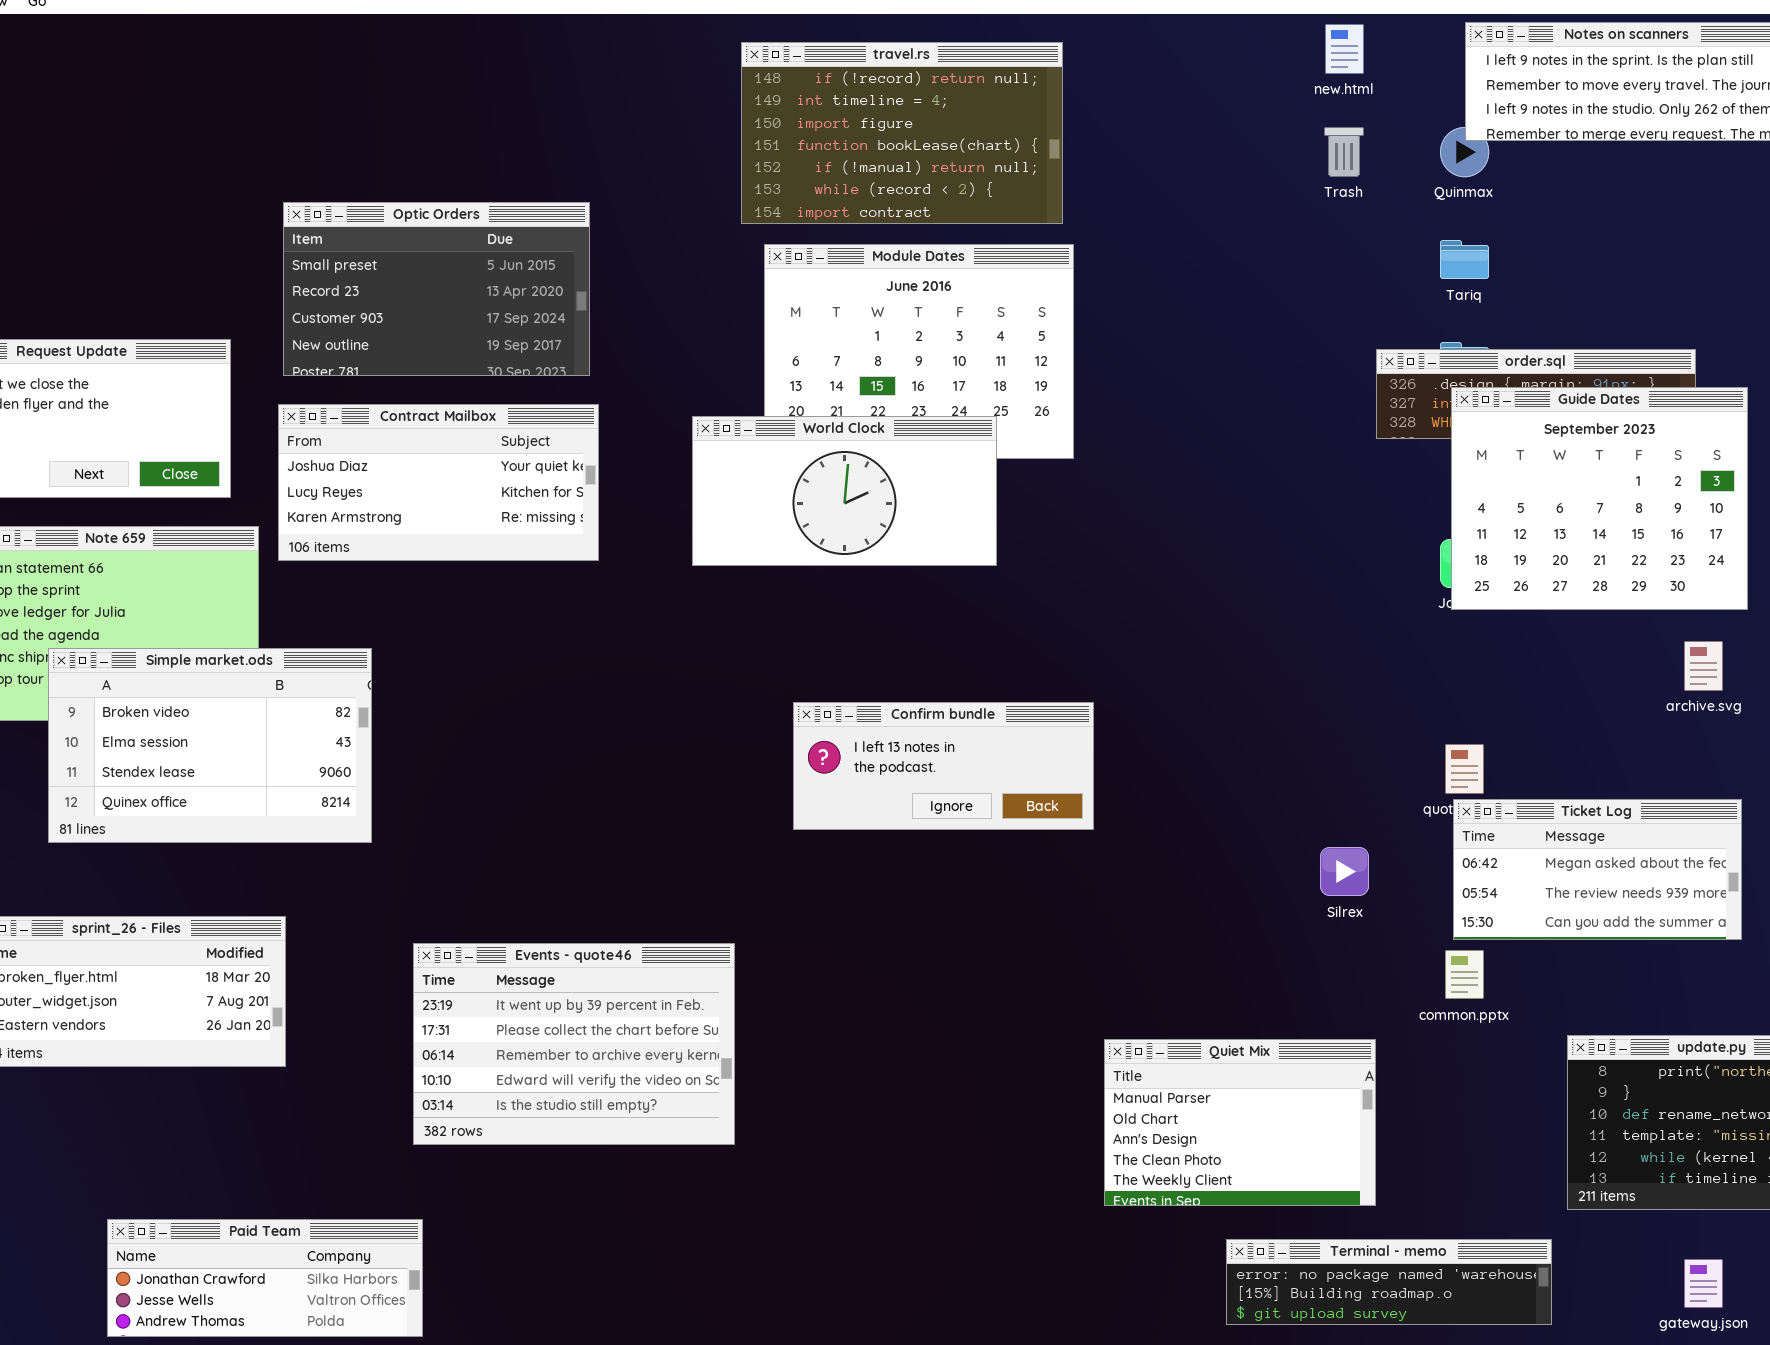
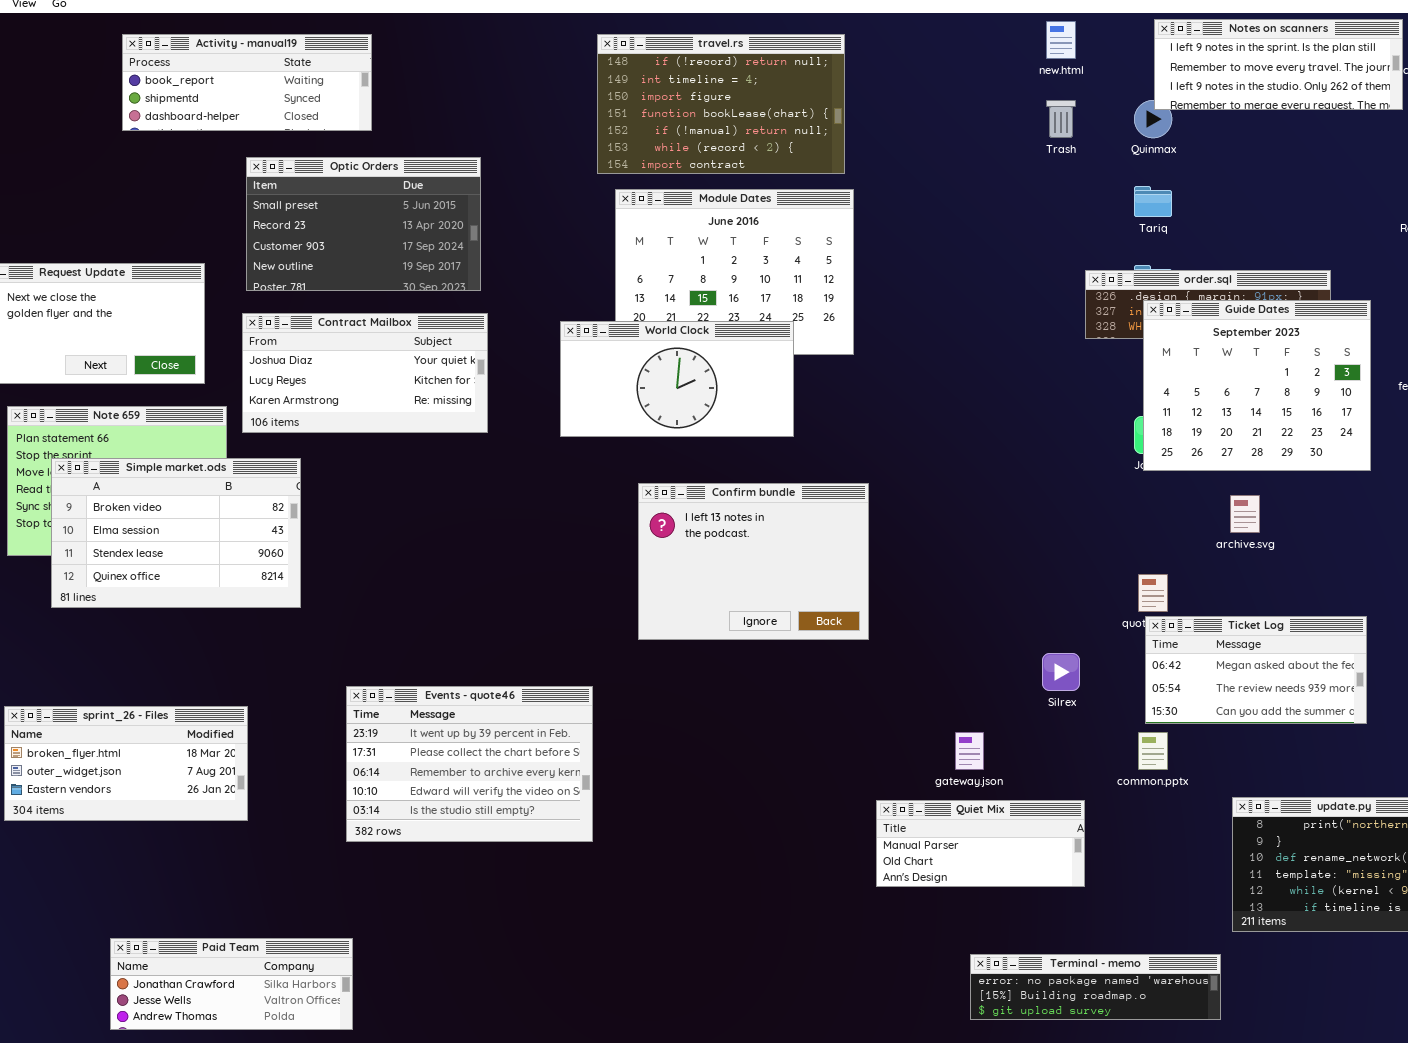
Activity - manual19: none -> [122,34,372,131], opened
archive.svg: [1684,641,1723,691] -> [1230,495,1260,533], moved
Simple market.ods: [48,648,372,843] -> [51,458,301,608], moved
Confirm bundle: [793,702,1094,830] -> [638,483,869,640], resized
Events - quote46: [413,943,735,1145] -> [346,686,593,842], moved
Quiet Mix: [1104,1039,1376,1206] -> [876,800,1085,887], resized
gateway.json: [1684,1259,1723,1308] -> [955,732,984,770], moved

